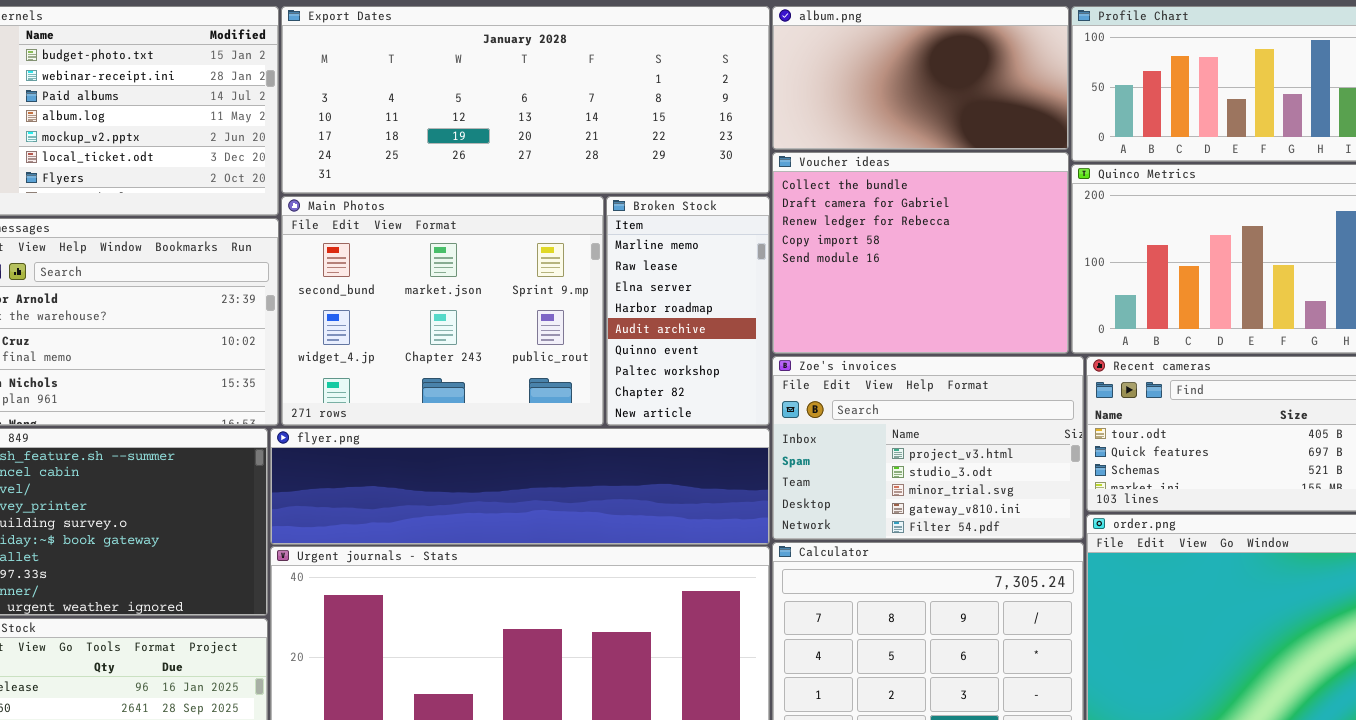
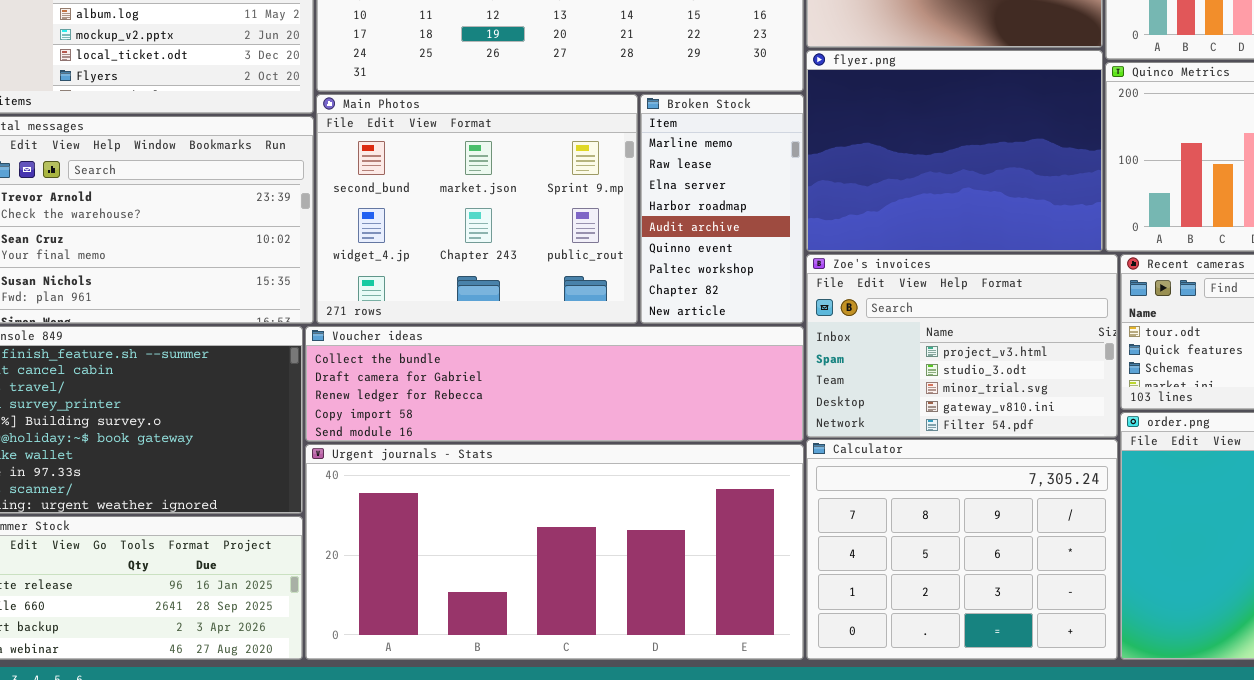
Voucher ideas: [772,152,1069,354] -> [305,326,804,442], moved, resized
flyer.png: [270,428,770,545] -> [806,50,1103,252], moved, resized

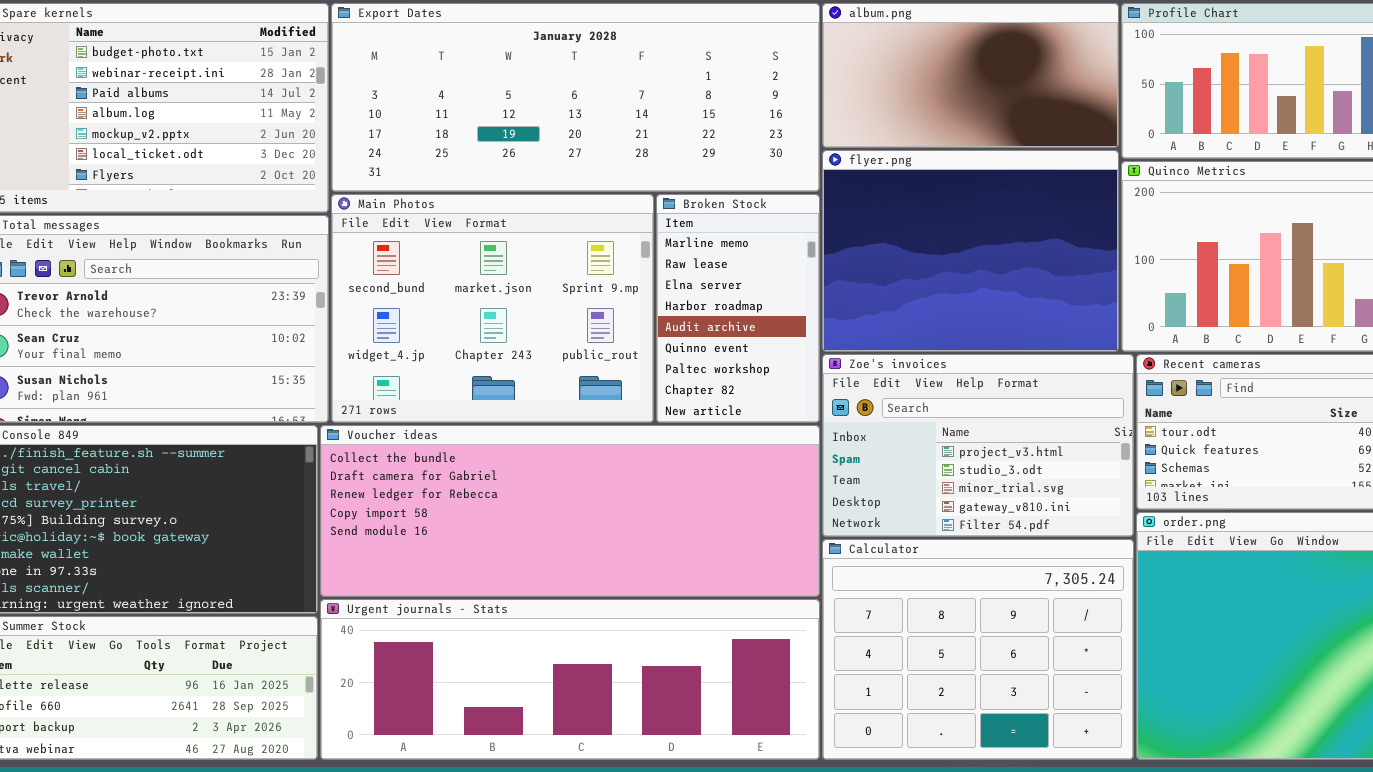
Voucher ideas: [305,326,804,442] -> [320,425,820,597], resized
Urgent journals - Stats: [305,444,804,660] -> [320,599,820,760], resized

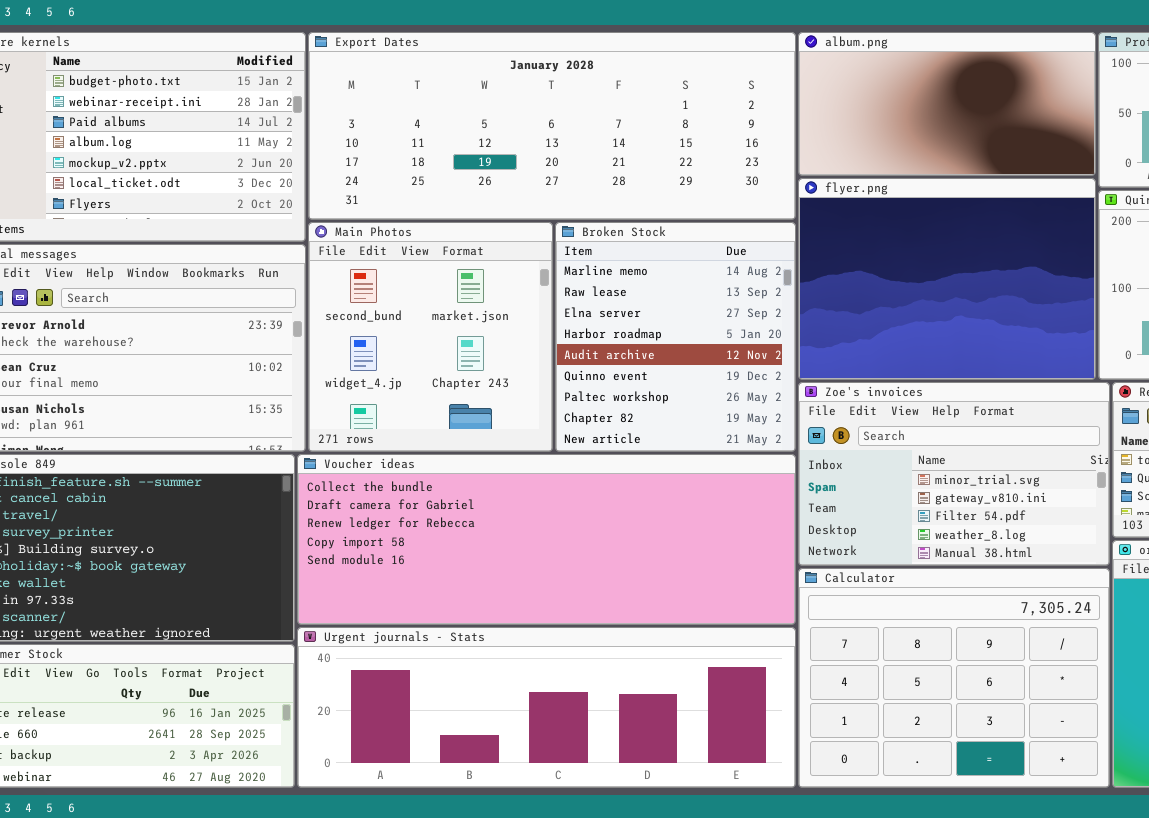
Main Photos: [331,194,654,423] -> [308,222,553,452], resized
Broken Stock: [656,194,820,423] -> [555,222,796,452], resized
Zoe's invoices: [822,354,1134,537] -> [798,382,1110,566], scrolled down 2 rows

